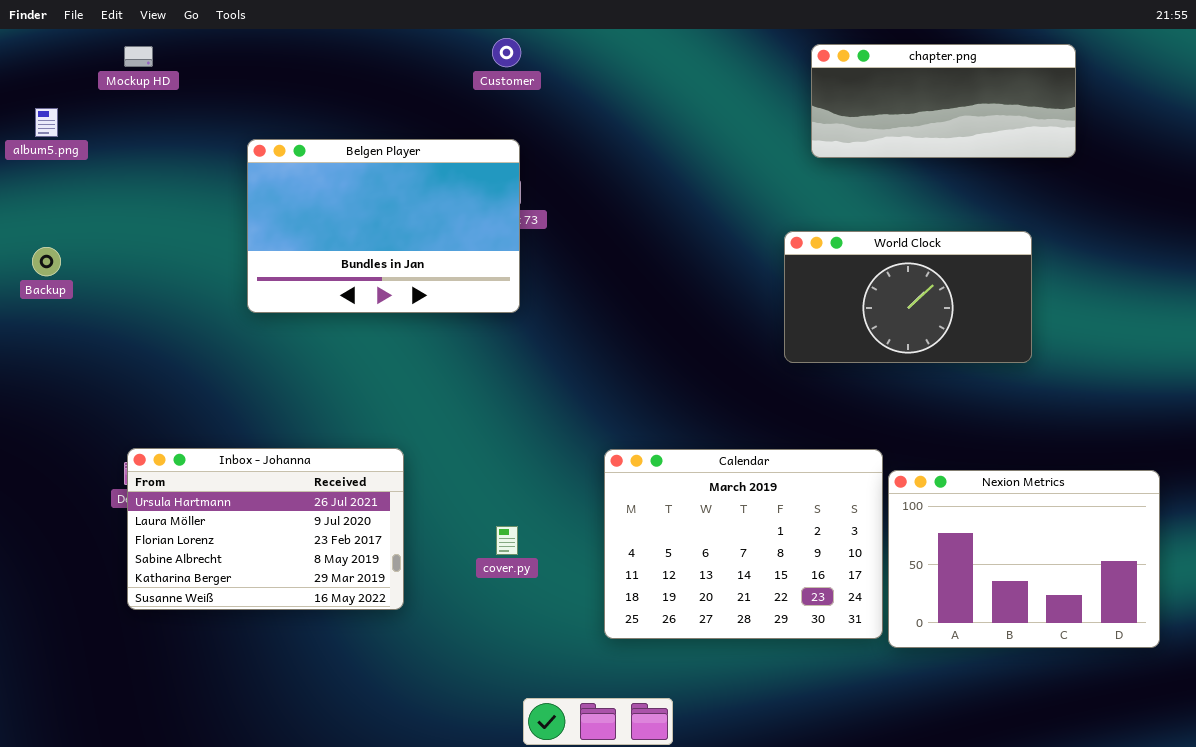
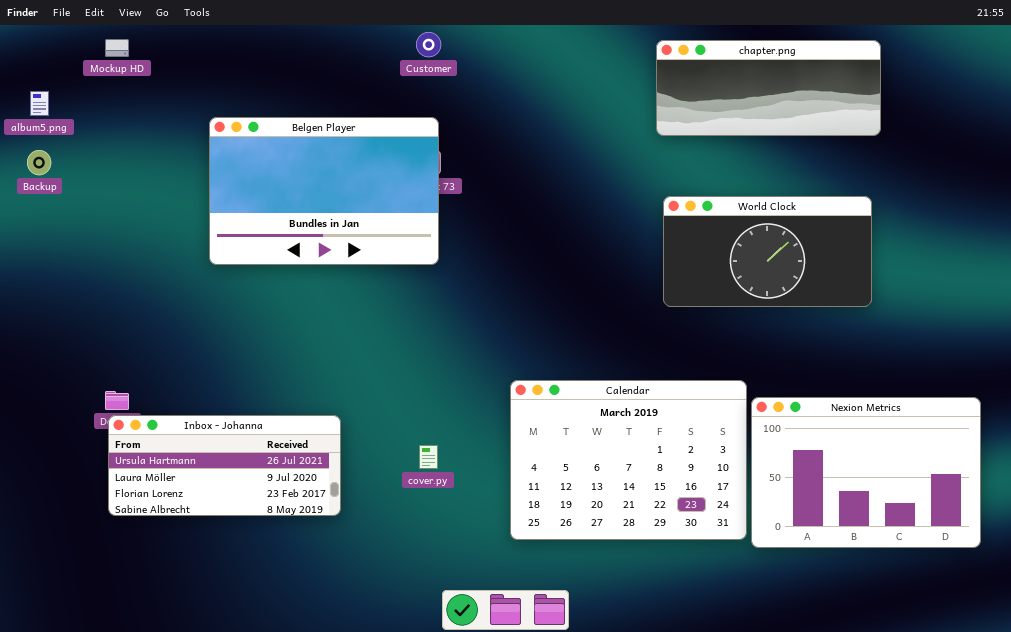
chapter.png: [811,44,1076,158] -> [656,40,881,136], moved
Backup: [32,247,61,276] -> [27,150,51,175], moved
Inbox - Johanna: [127,448,404,610] -> [108,415,341,516], resized

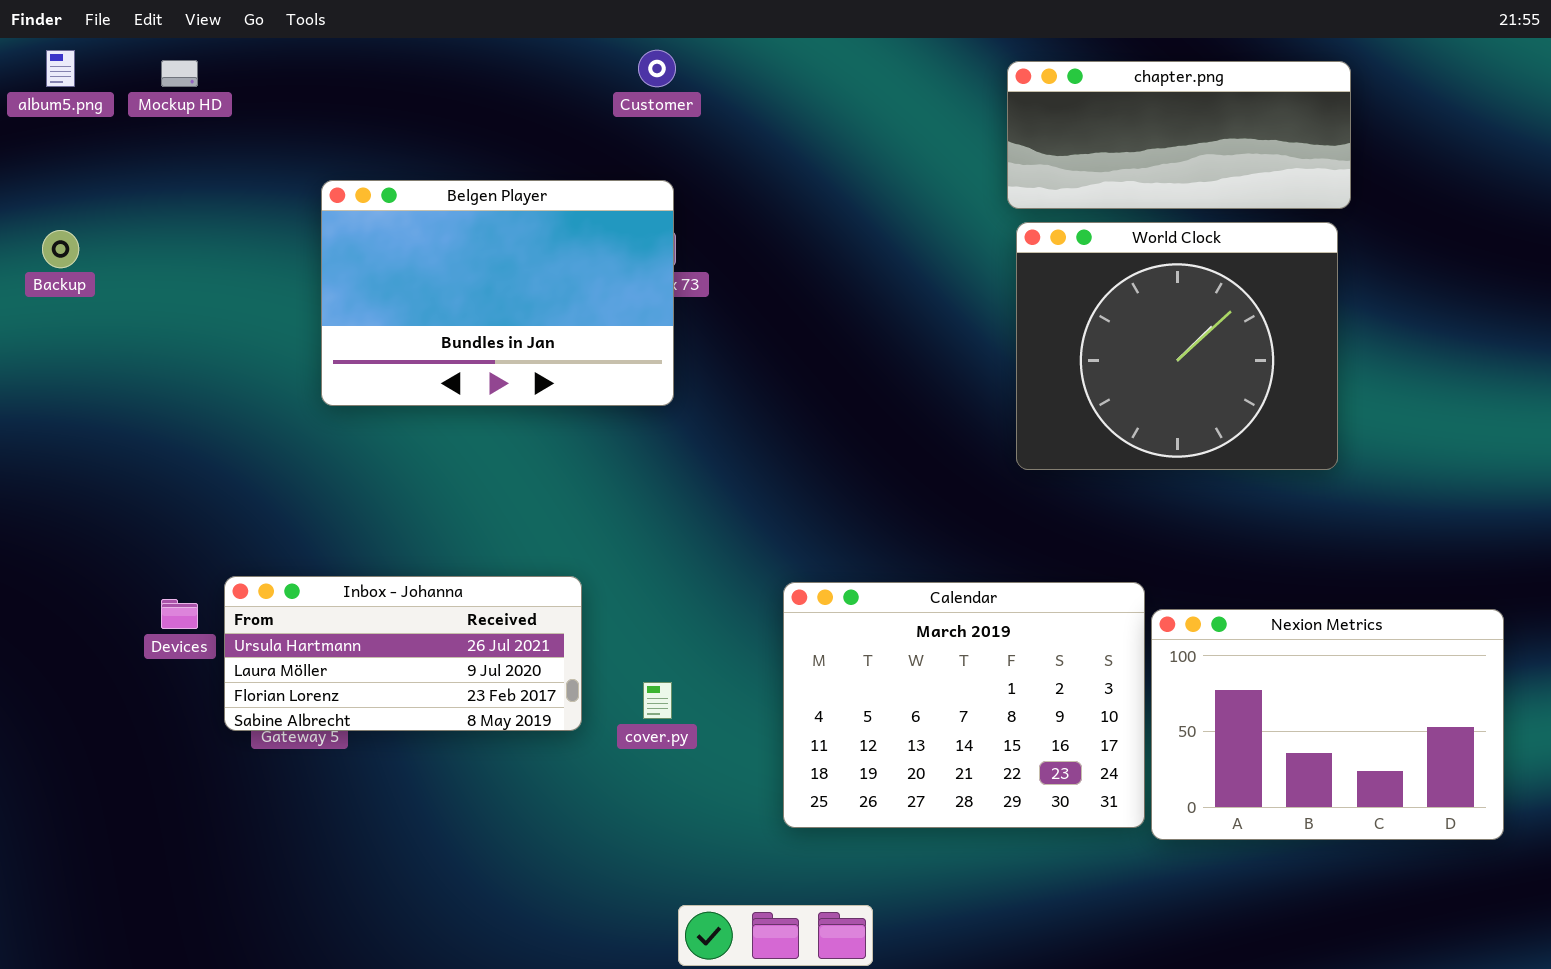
album5.png: [30,91,49,116] -> [46,50,75,87], moved
World Clock: [663,196,872,307] -> [1016,222,1338,470], resized
Inbox - Johanna: [108,415,341,516] -> [224,576,582,731], moved

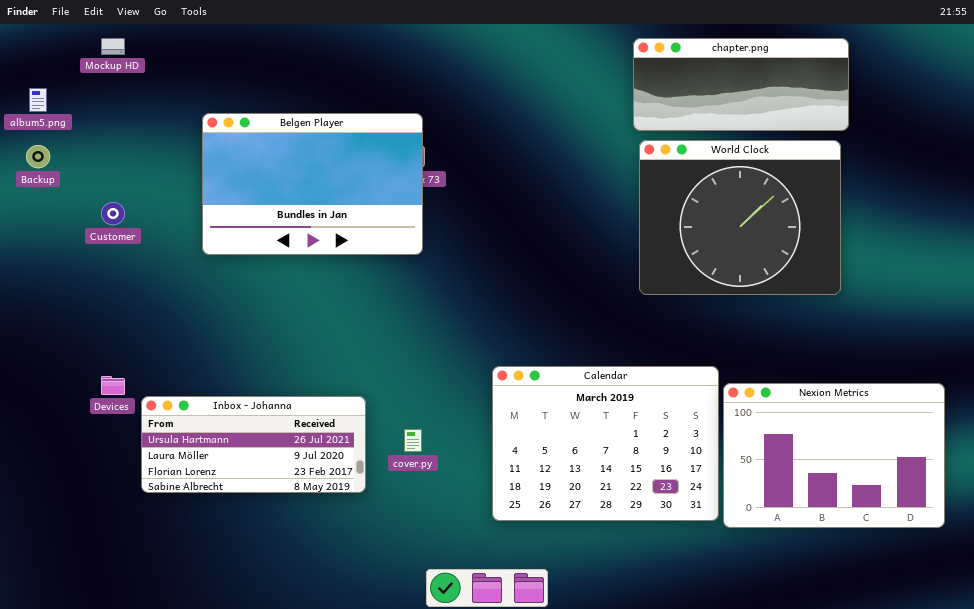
album5.png: [46,50,75,87] -> [29,88,47,112], moved
Customer: [638,50,676,87] -> [101,202,125,225], moved
Inbox - Johanna: [224,576,582,731] -> [141,396,366,493], moved

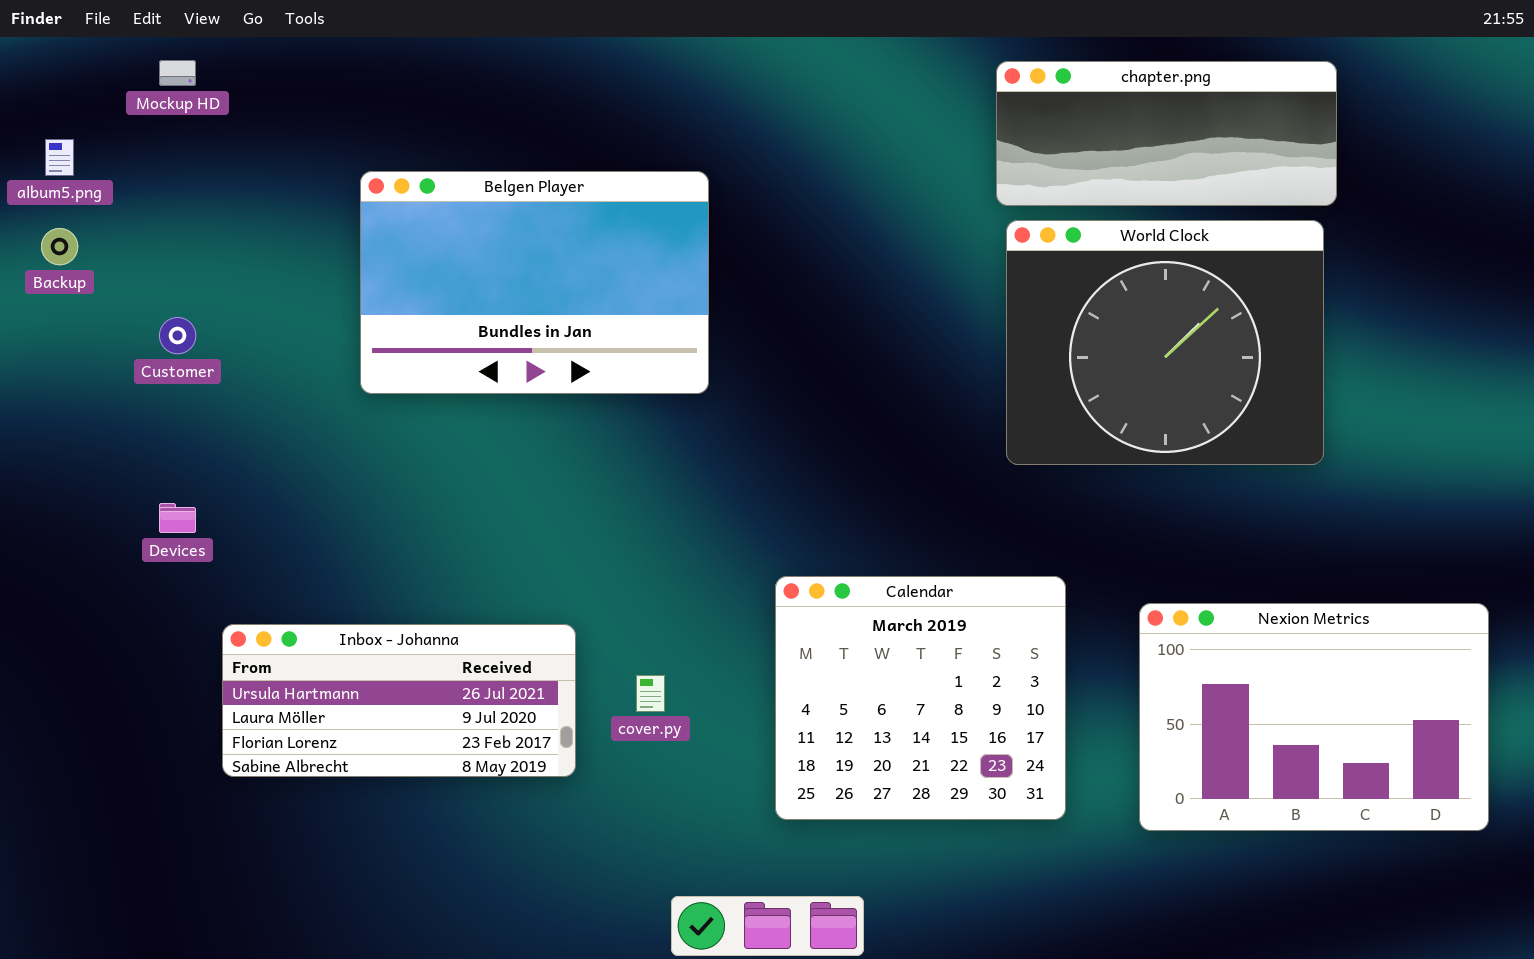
Belgen Player: [202,113,423,255] -> [360,171,709,394], moved
Calendar: [492,366,719,521] -> [775,576,1066,820], resized
Devices: [101,376,125,395] -> [159,503,196,533], moved

